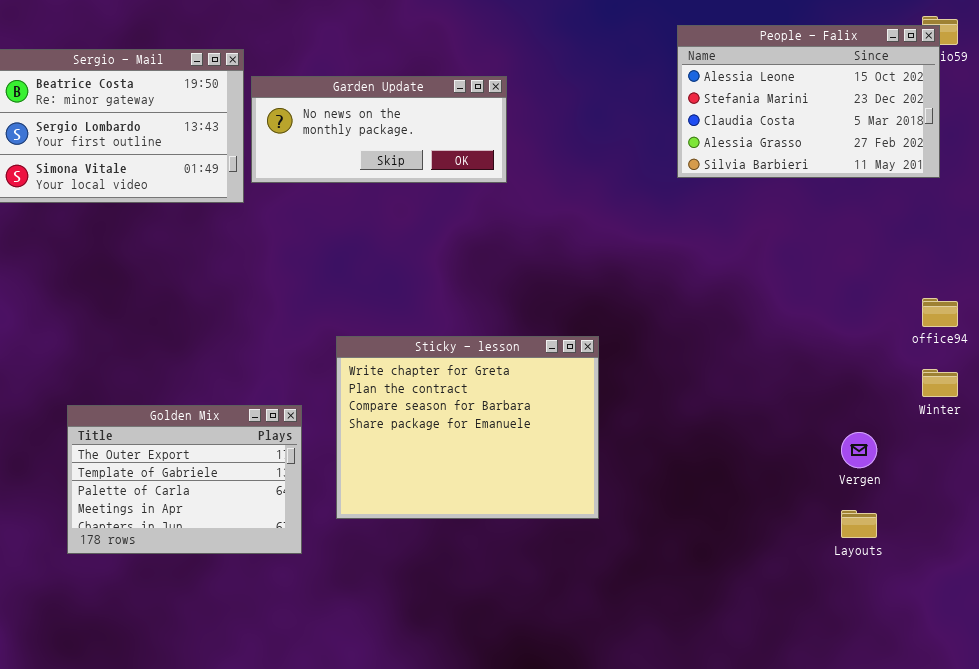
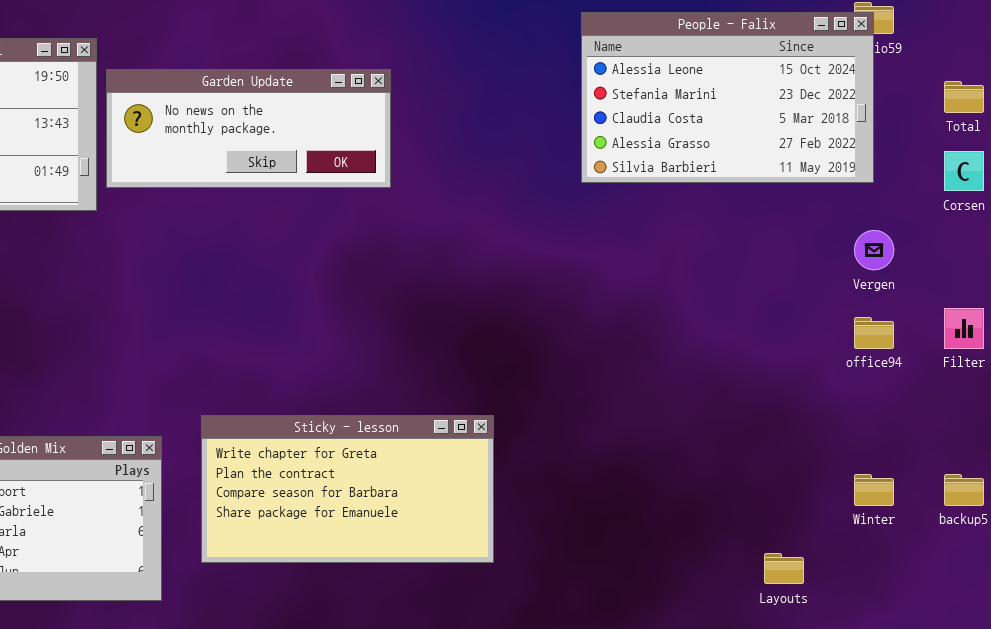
Sticky - lesson: [336,336,599,519] -> [201,415,494,563], resized
Winter: [922,369,958,397] -> [854,474,894,506], moved
Vergen: [841,432,877,468] -> [854,230,894,270], moved

